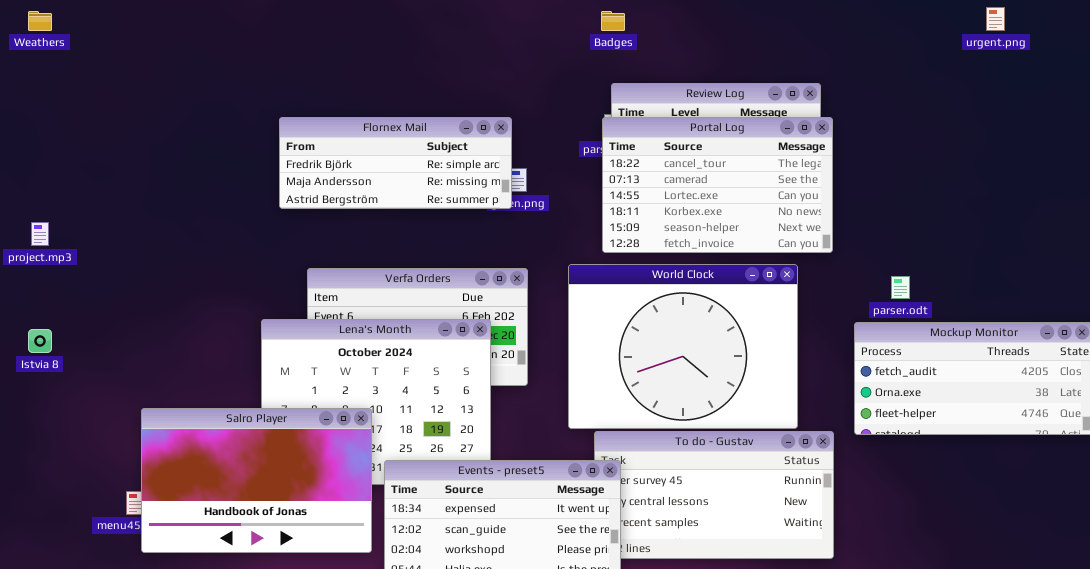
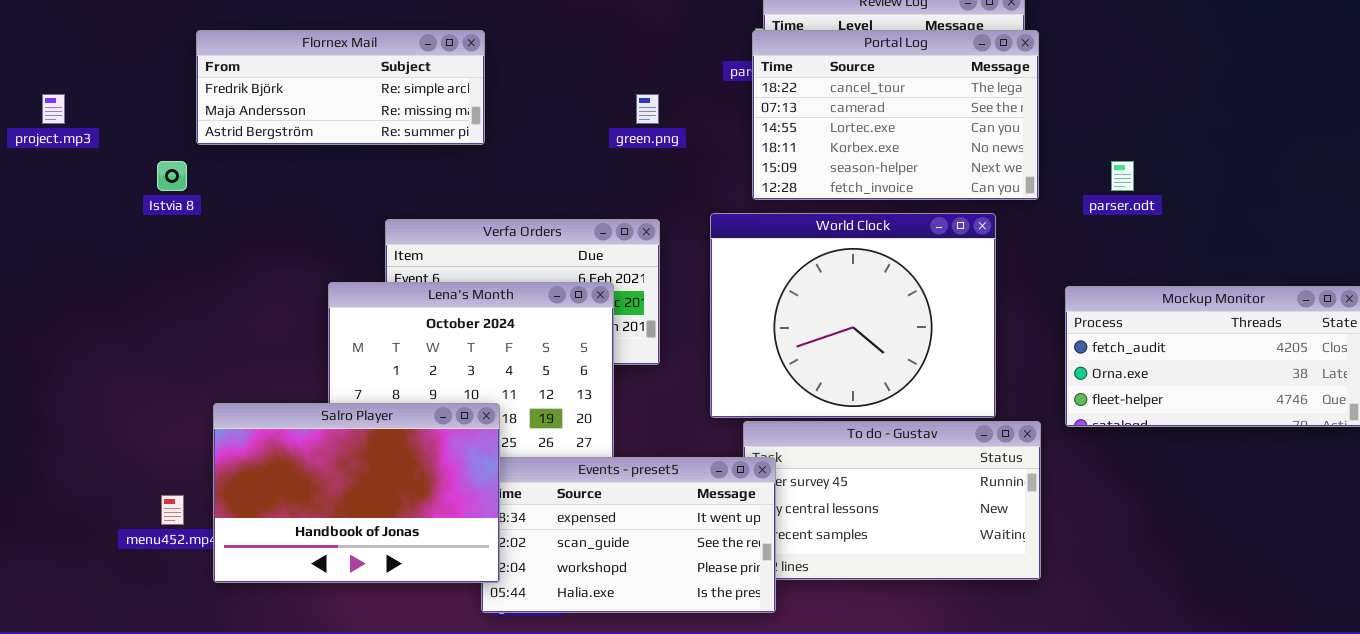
Flornex Mail: [279,117,512,209] -> [196,30,485,145], moved
project.mp3: [31,222,49,246] -> [42,94,65,124], moved
parser.odt: [891,276,910,299] -> [1111,161,1134,191], moved
Istvia 8: [28,329,52,353] -> [157,161,187,191], moved
Salro Player: [141,408,372,553] -> [213,403,500,583], moved

